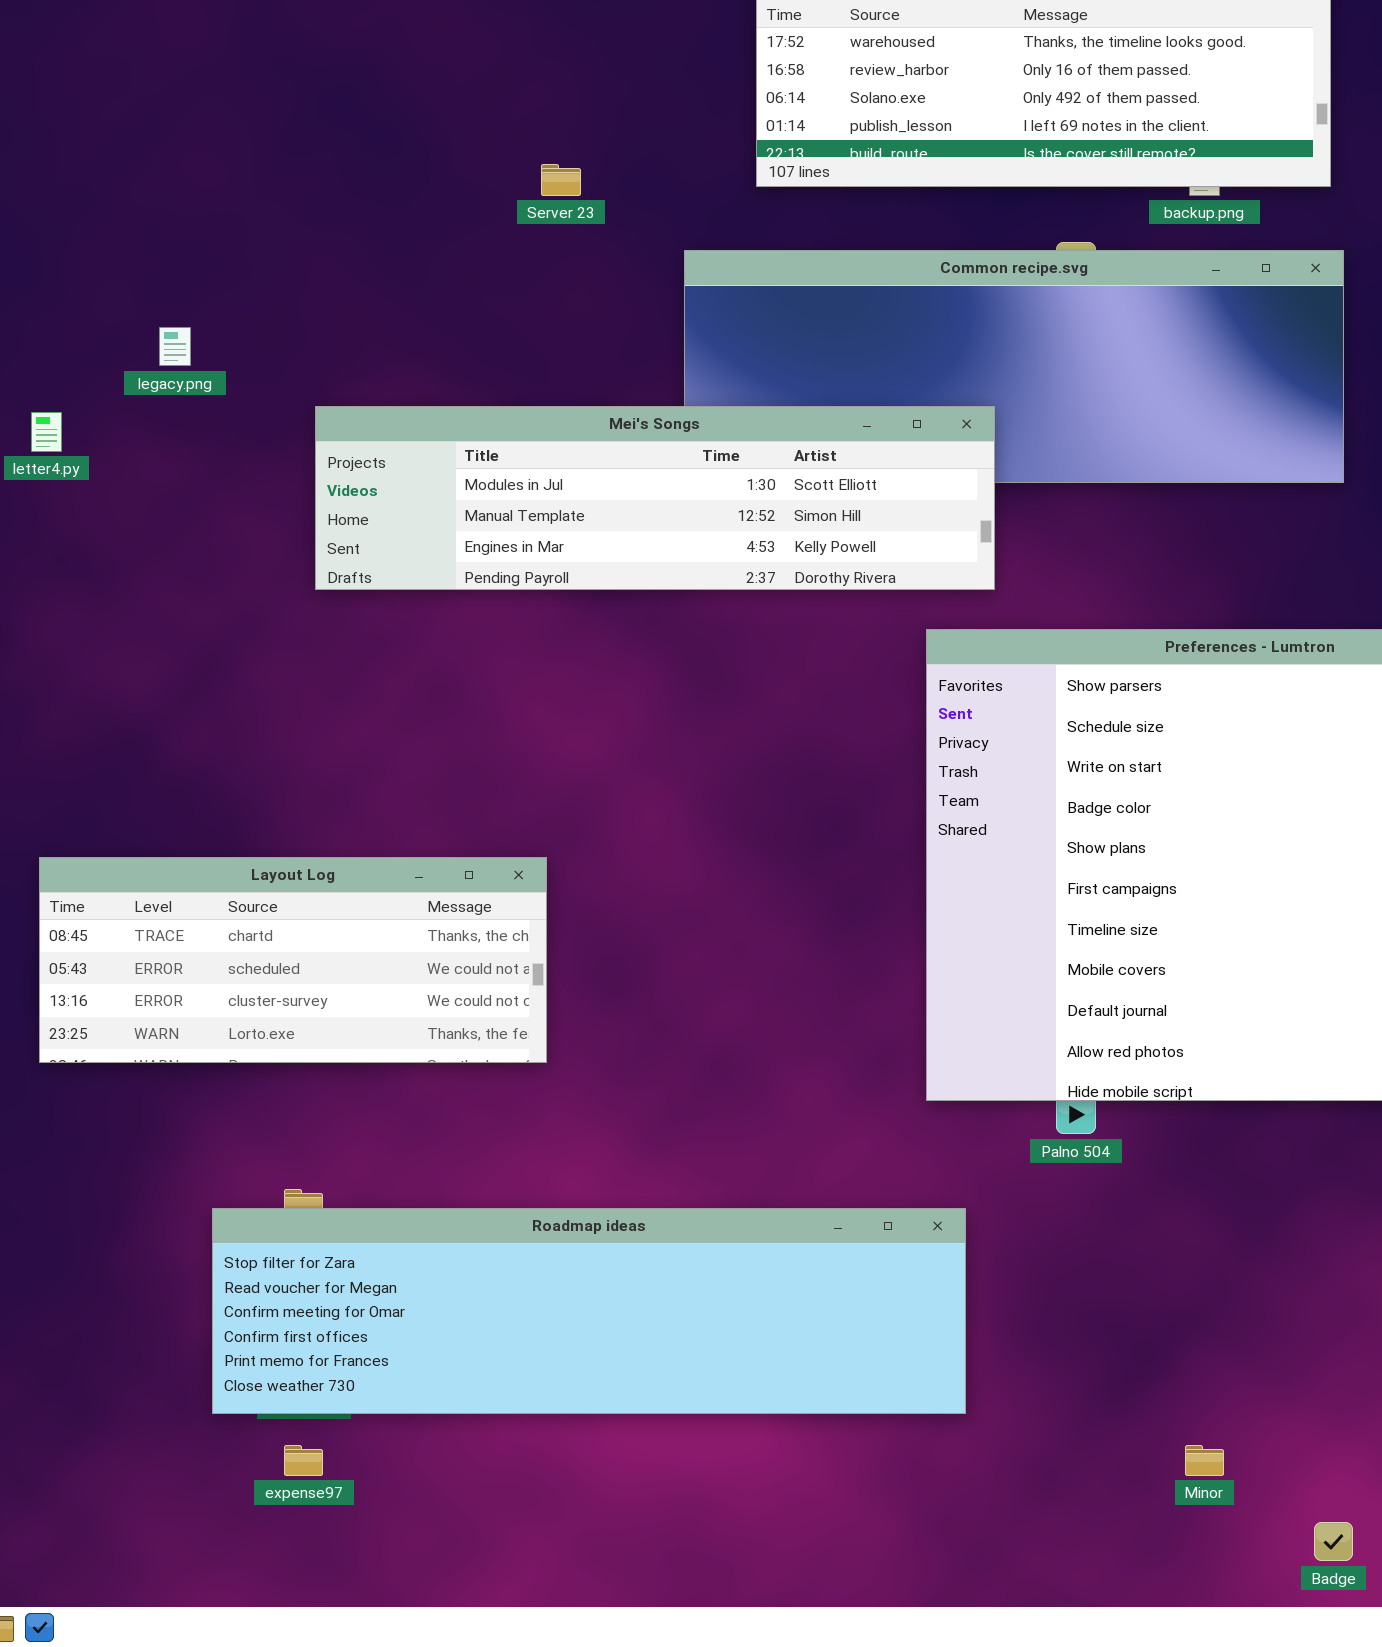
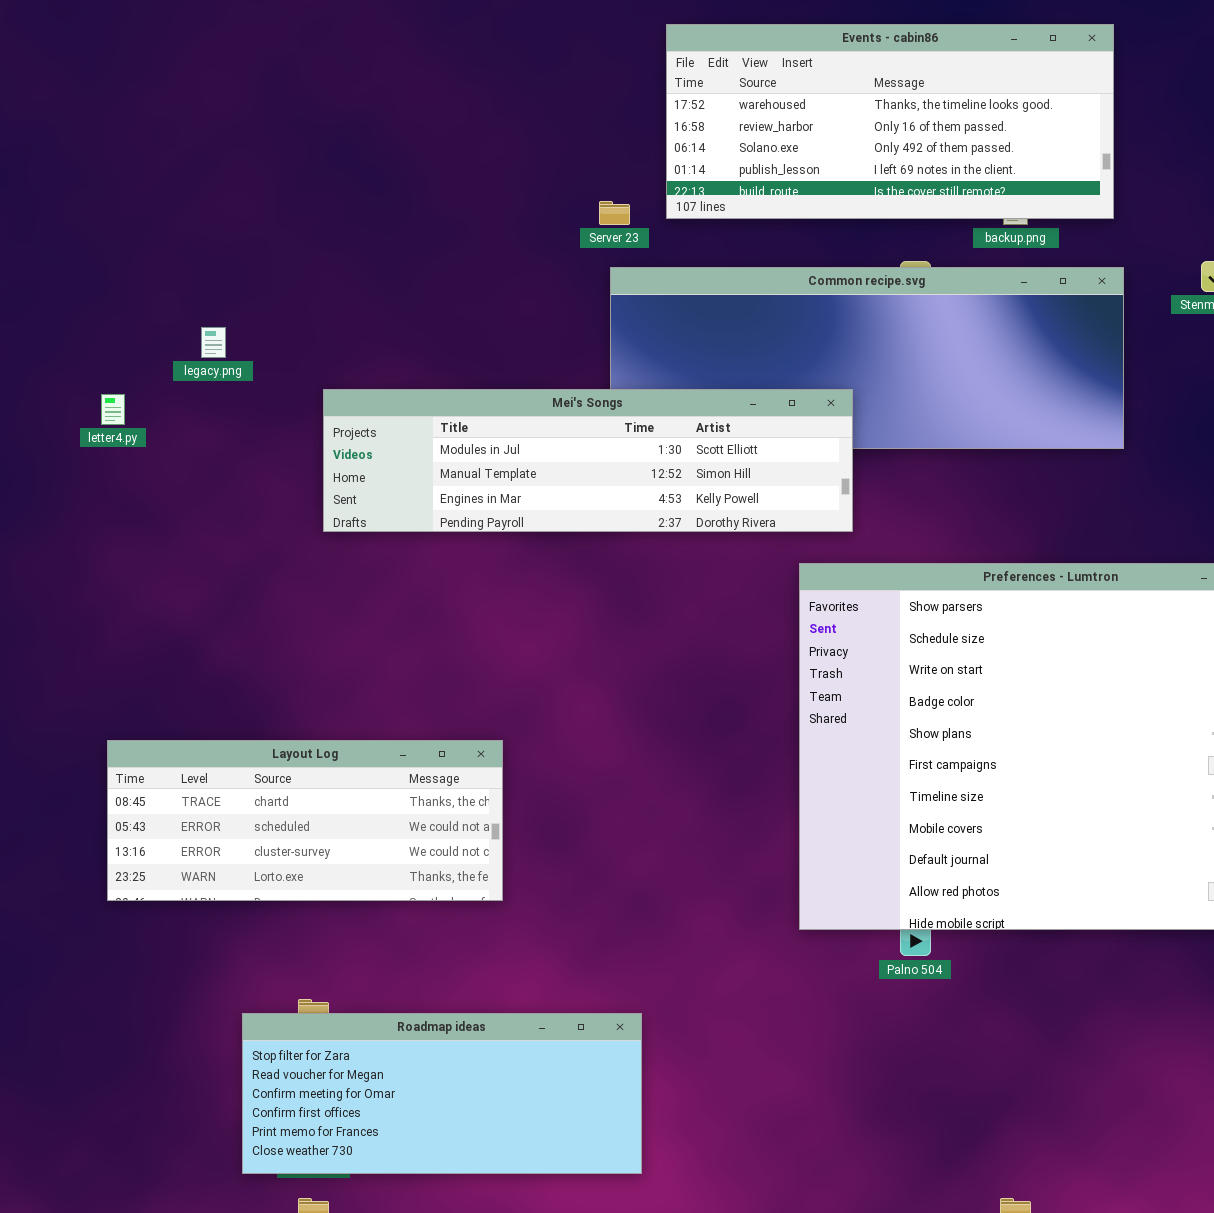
Server 23: [541,164,581,196] -> [599,201,630,225], moved
Roadmap ideas: [212,1208,966,1414] -> [242,1013,642,1174], resized

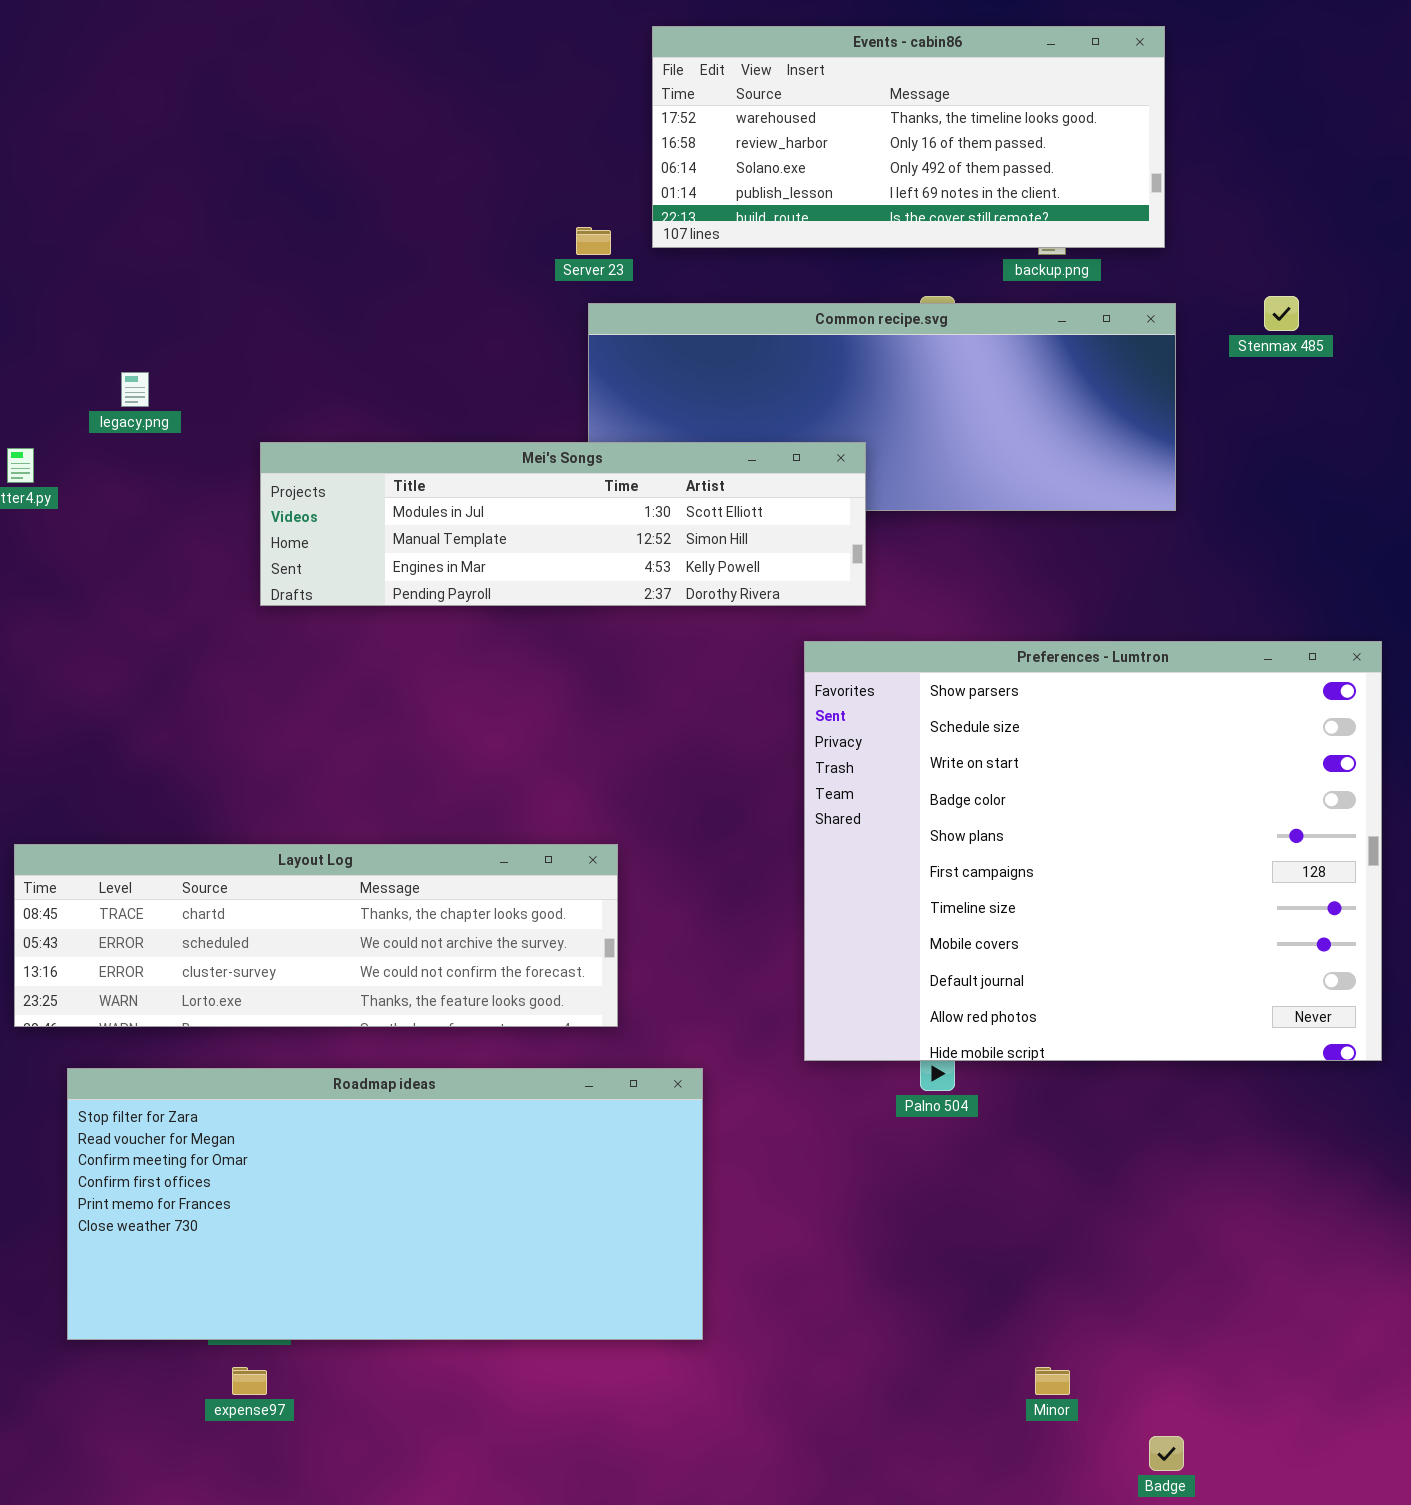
Layout Log: [107,740,503,901] -> [14,844,618,1027], resized
Roadmap ideas: [242,1013,642,1174] -> [67,1068,703,1340], moved, resized

